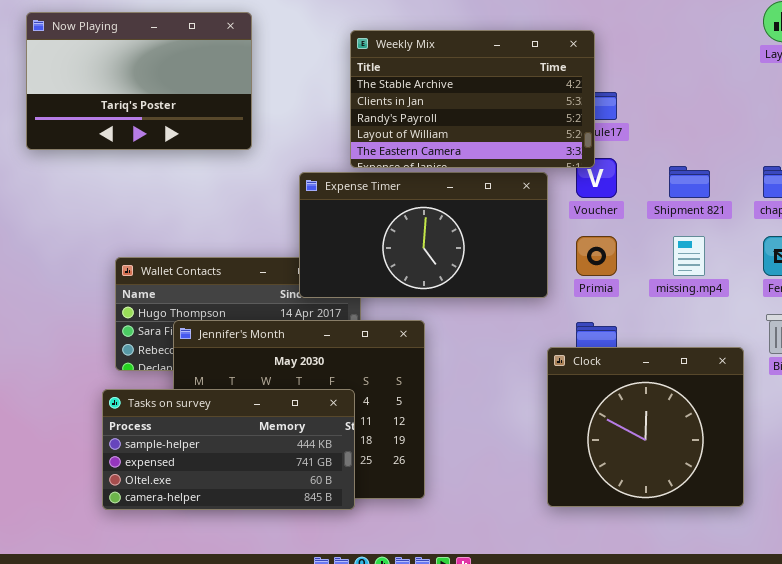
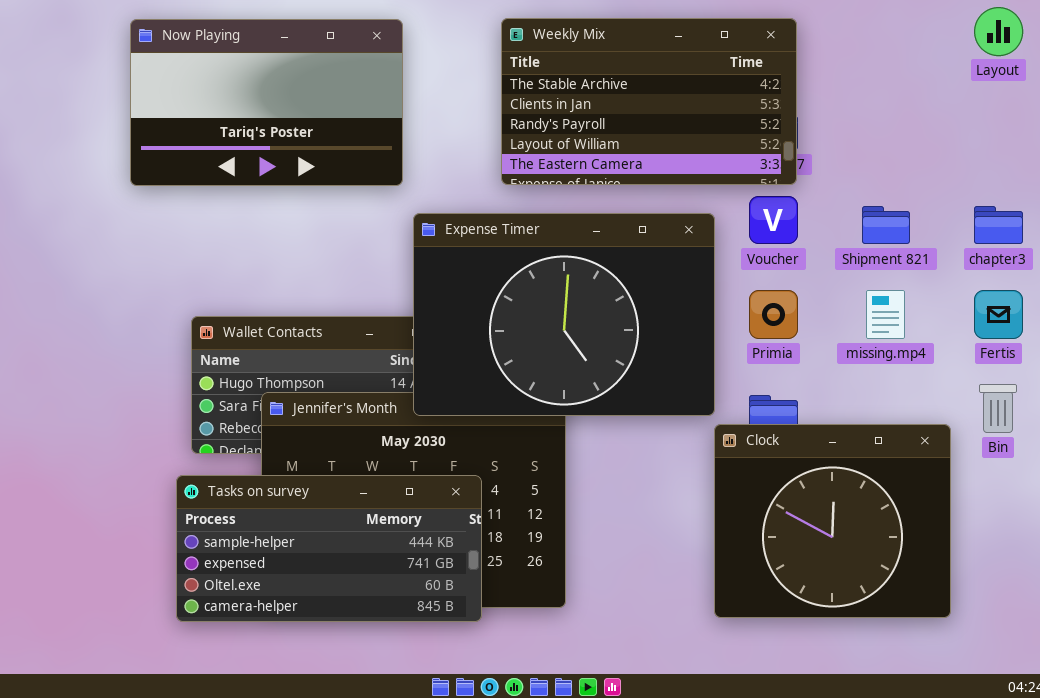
Now Playing: [26,12,252,150] -> [130,19,403,186], moved
Weekly Mix: [350,30,595,168] -> [501,18,797,185], moved
Expense Timer: [299,172,548,298] -> [413,213,715,416], resized

